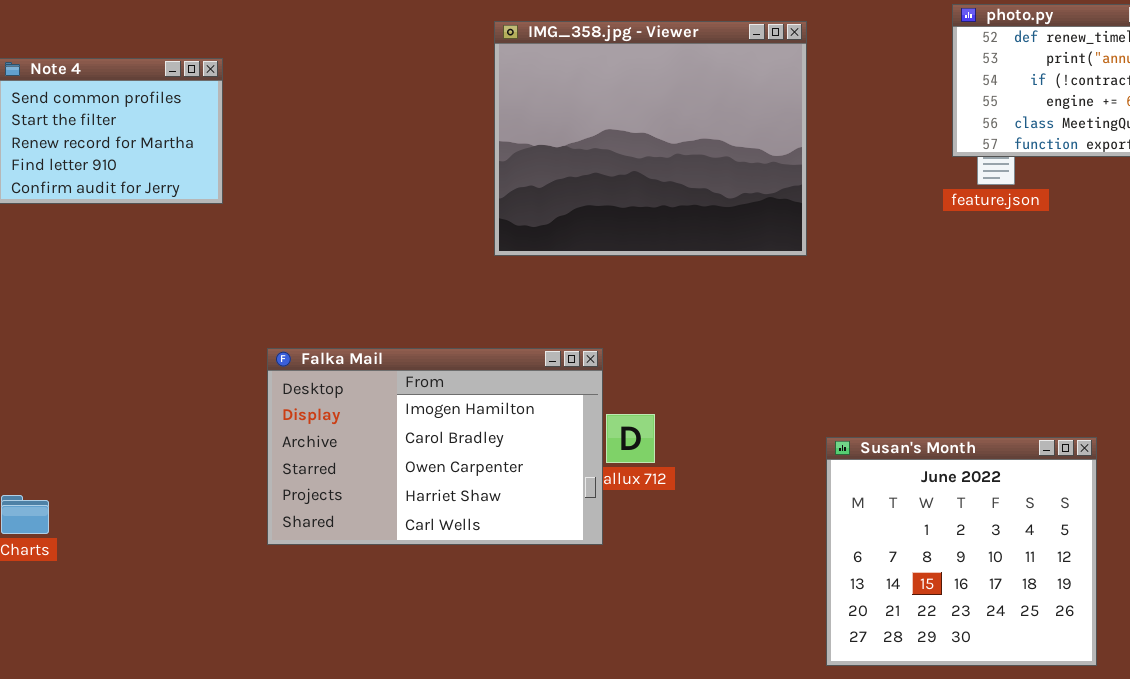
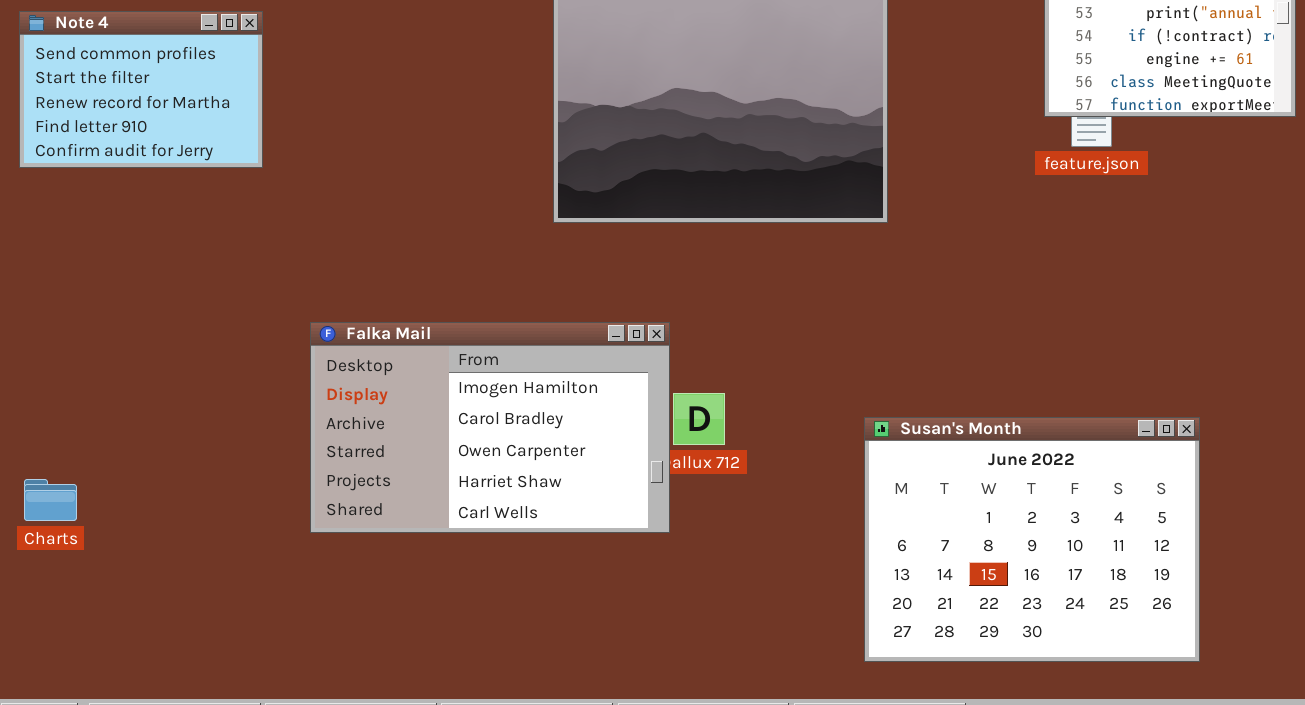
Susan's Month: [826,437,1097,666] -> [864,417,1200,662], resized

